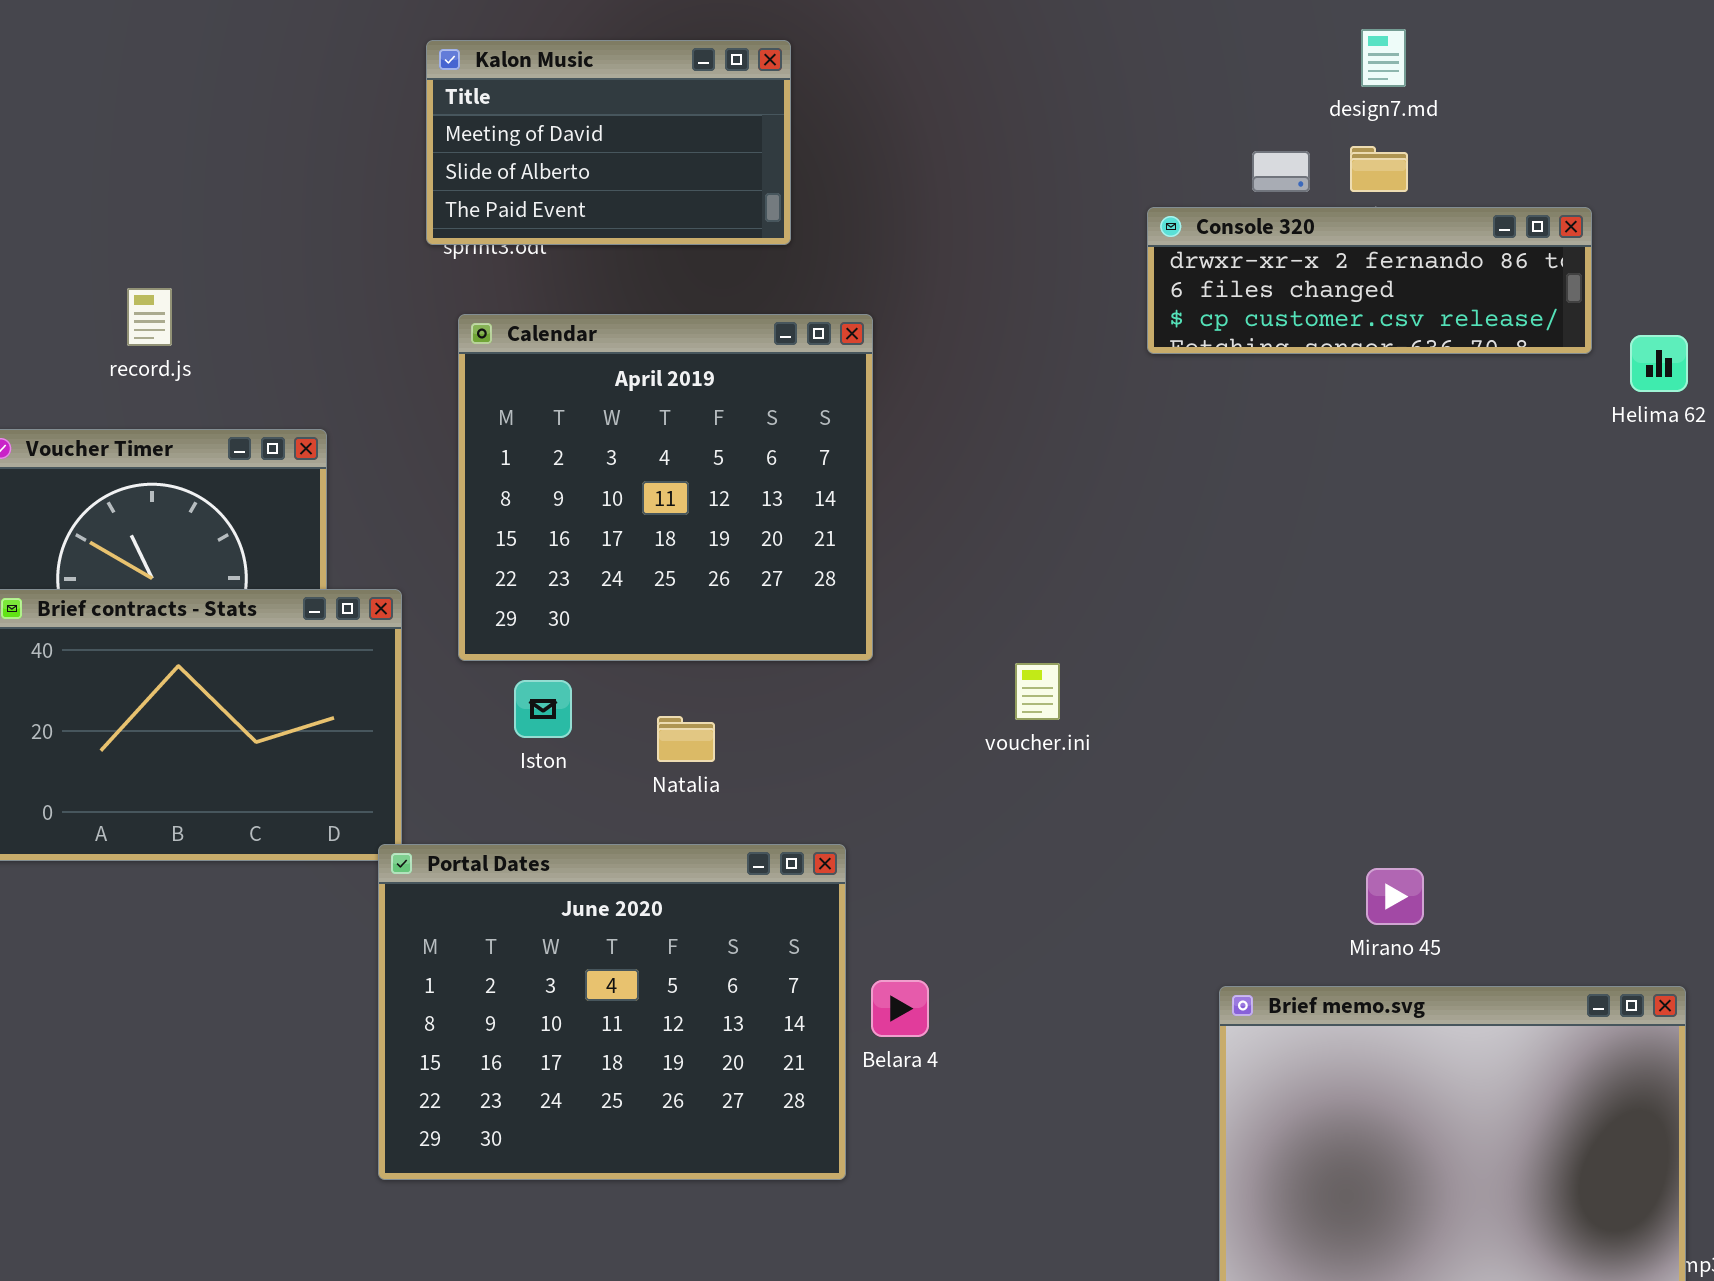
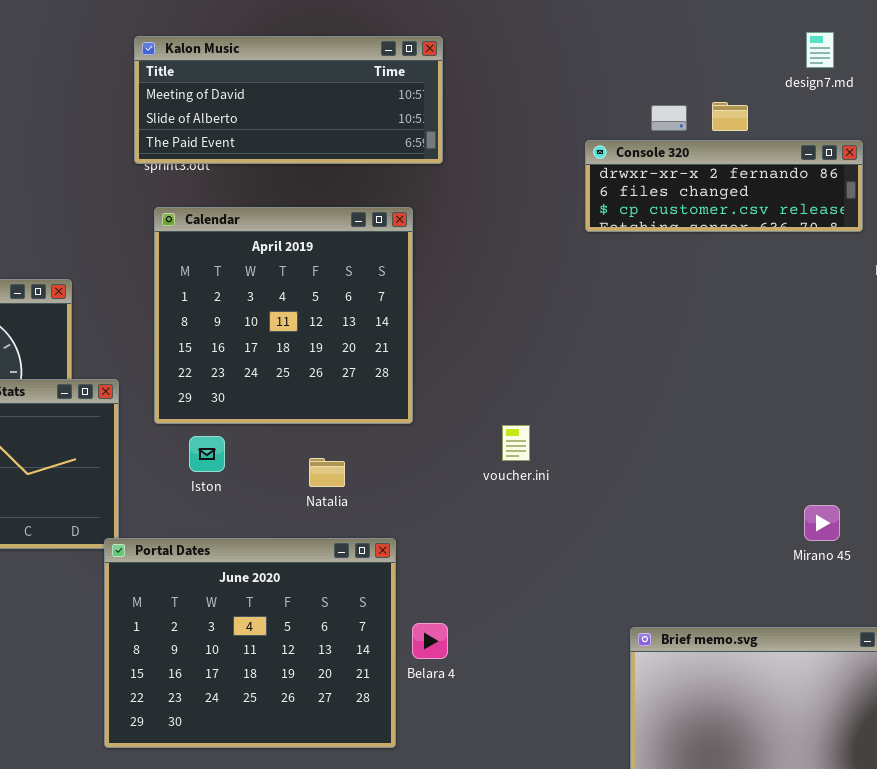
design7.md: [1361,29,1406,87] -> [806,32,834,68], moved
Kalon Music: [426,40,791,245] -> [134,36,443,164], resized
Natalia: [657,716,715,762] -> [309,458,345,487], moved
Mirano 45: [1366,868,1424,925] -> [804,505,840,541], moved

